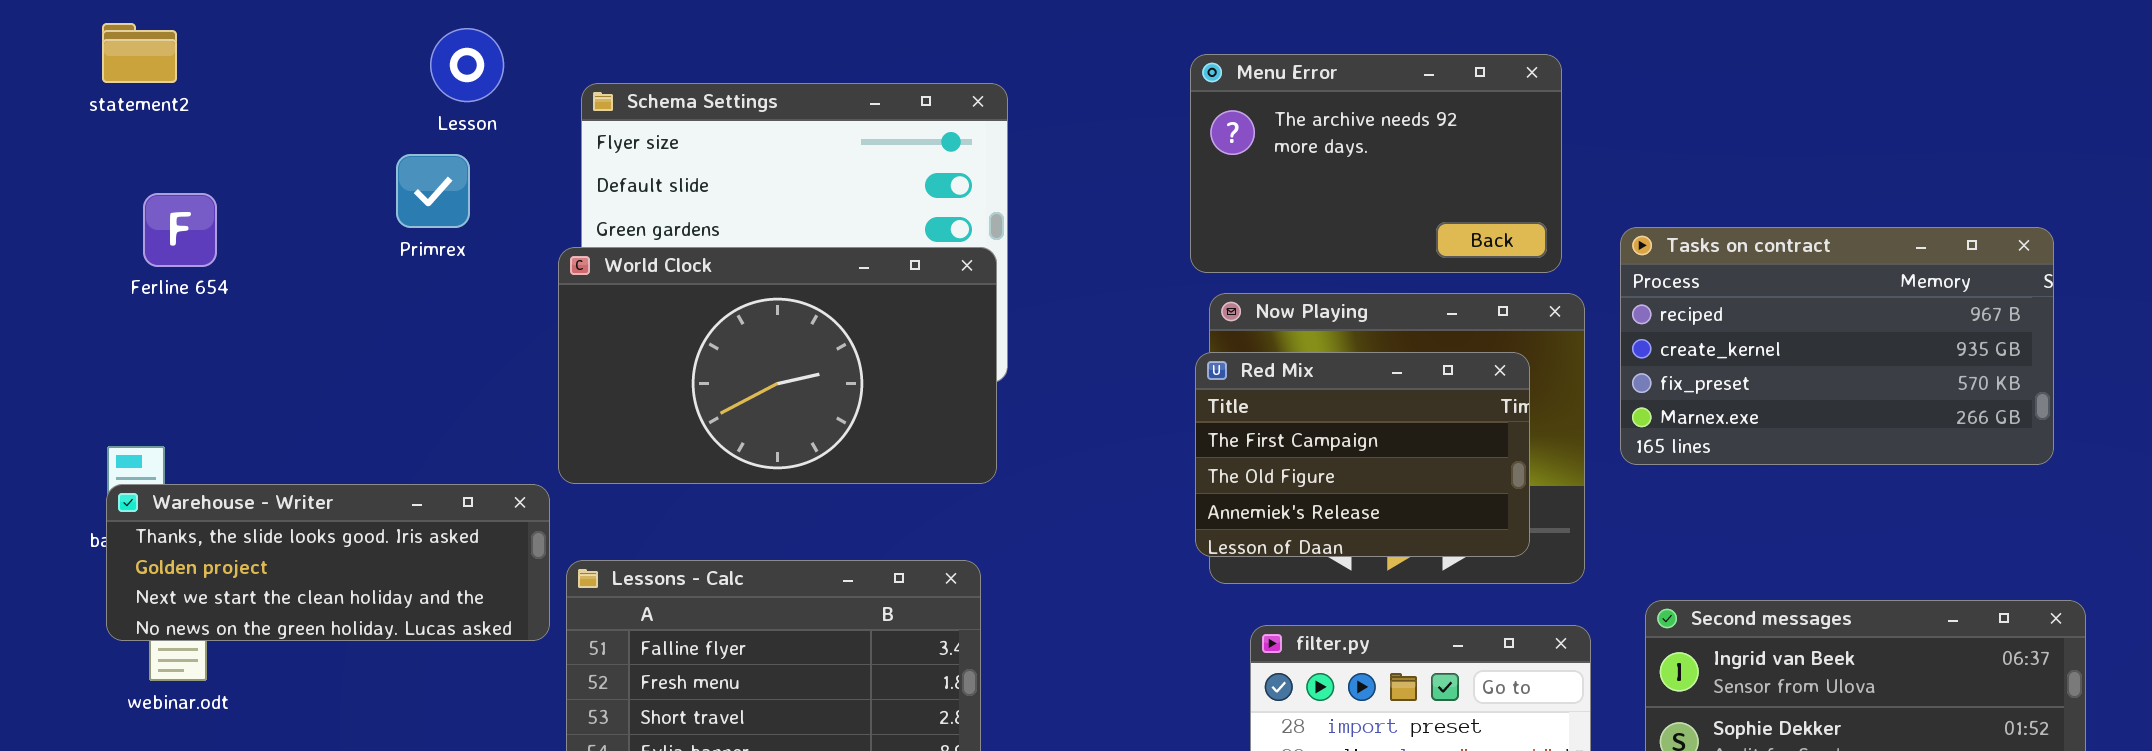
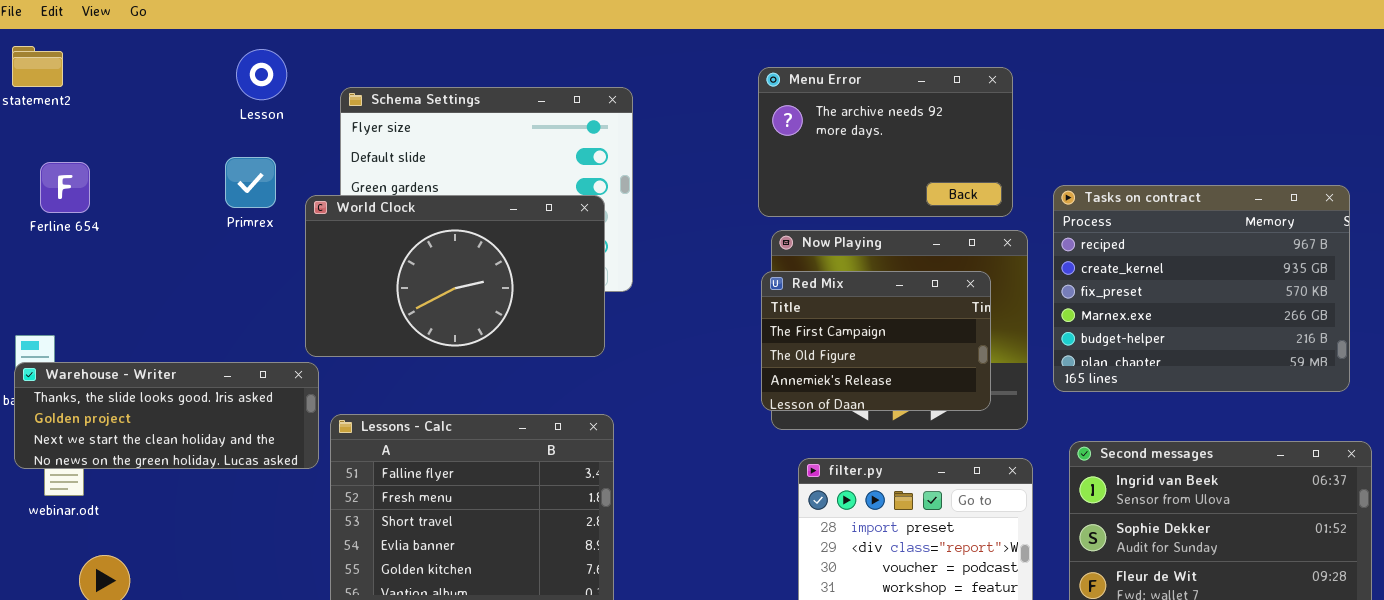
Primrex: [396,154,470,228] -> [225,157,276,208], moved
Tasks on contract: [1620,227,2054,465] -> [1053,185,1350,392], resized
World Clock: [558,247,997,484] -> [305,195,605,357], moved

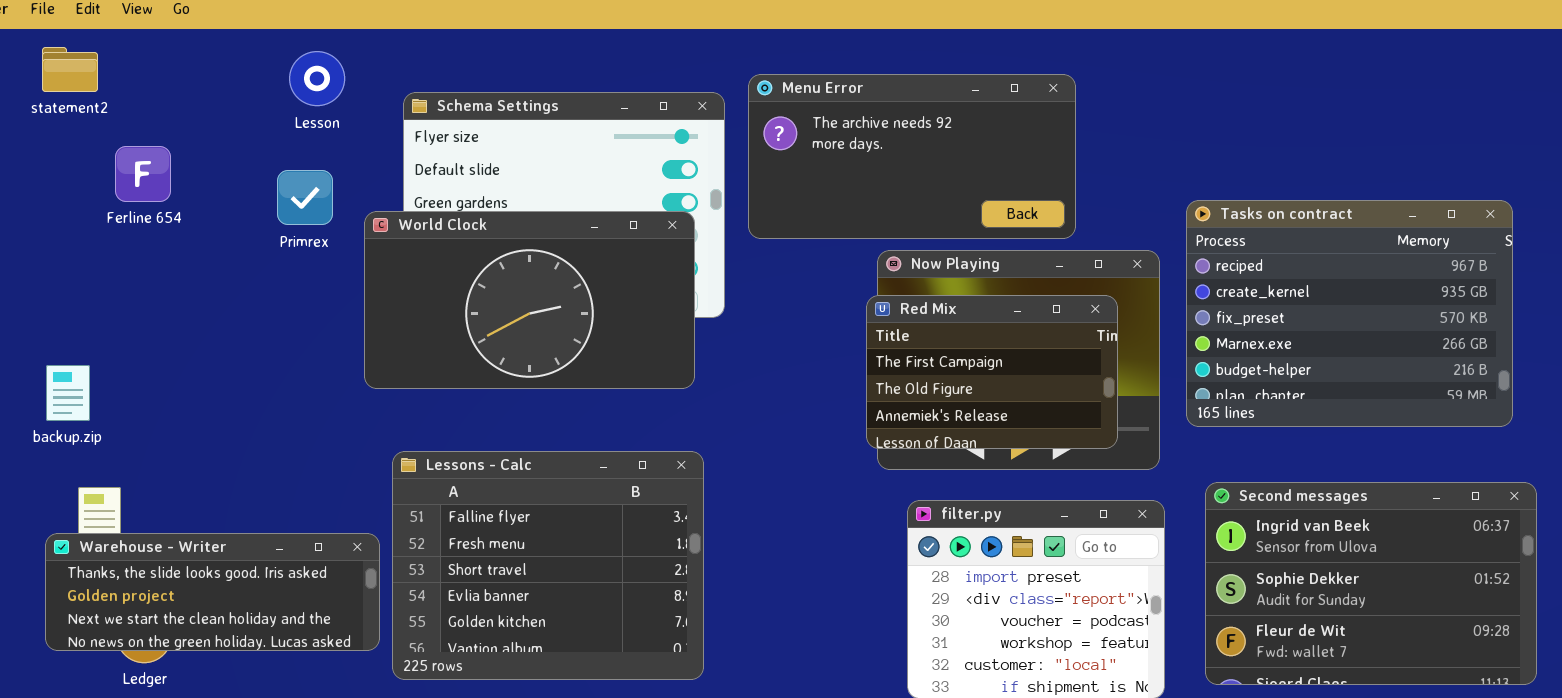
Menu Error: [758,67,1013,217] -> [748,74,1076,239], moved, resized
Ferline 654: [40,162,90,213] -> [115,146,171,202], moved
Warehouse - Writer: [14,362,319,469] -> [45,533,380,651], moved

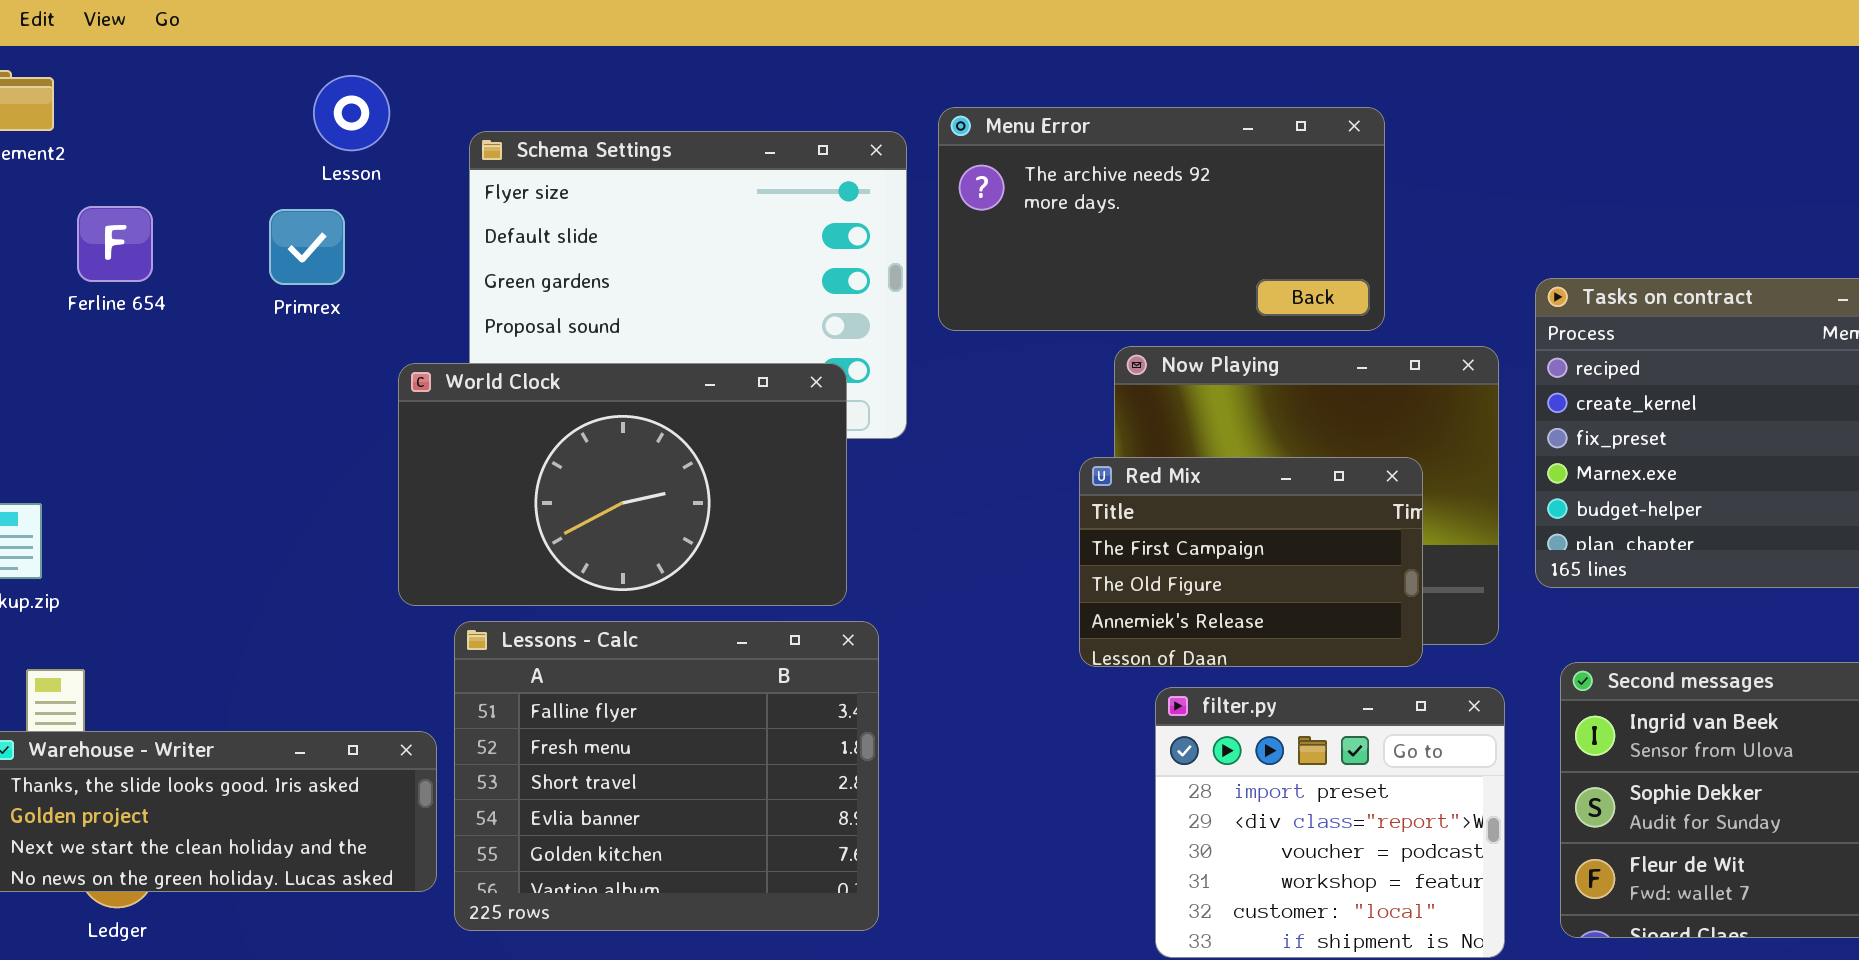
Primrex: [277,170,333,225] -> [269,209,345,285], moved
World Clock: [364,211,695,389] -> [398,363,847,606], moved
Red Mix: [866,295,1118,449] -> [1079,457,1423,667], moved

